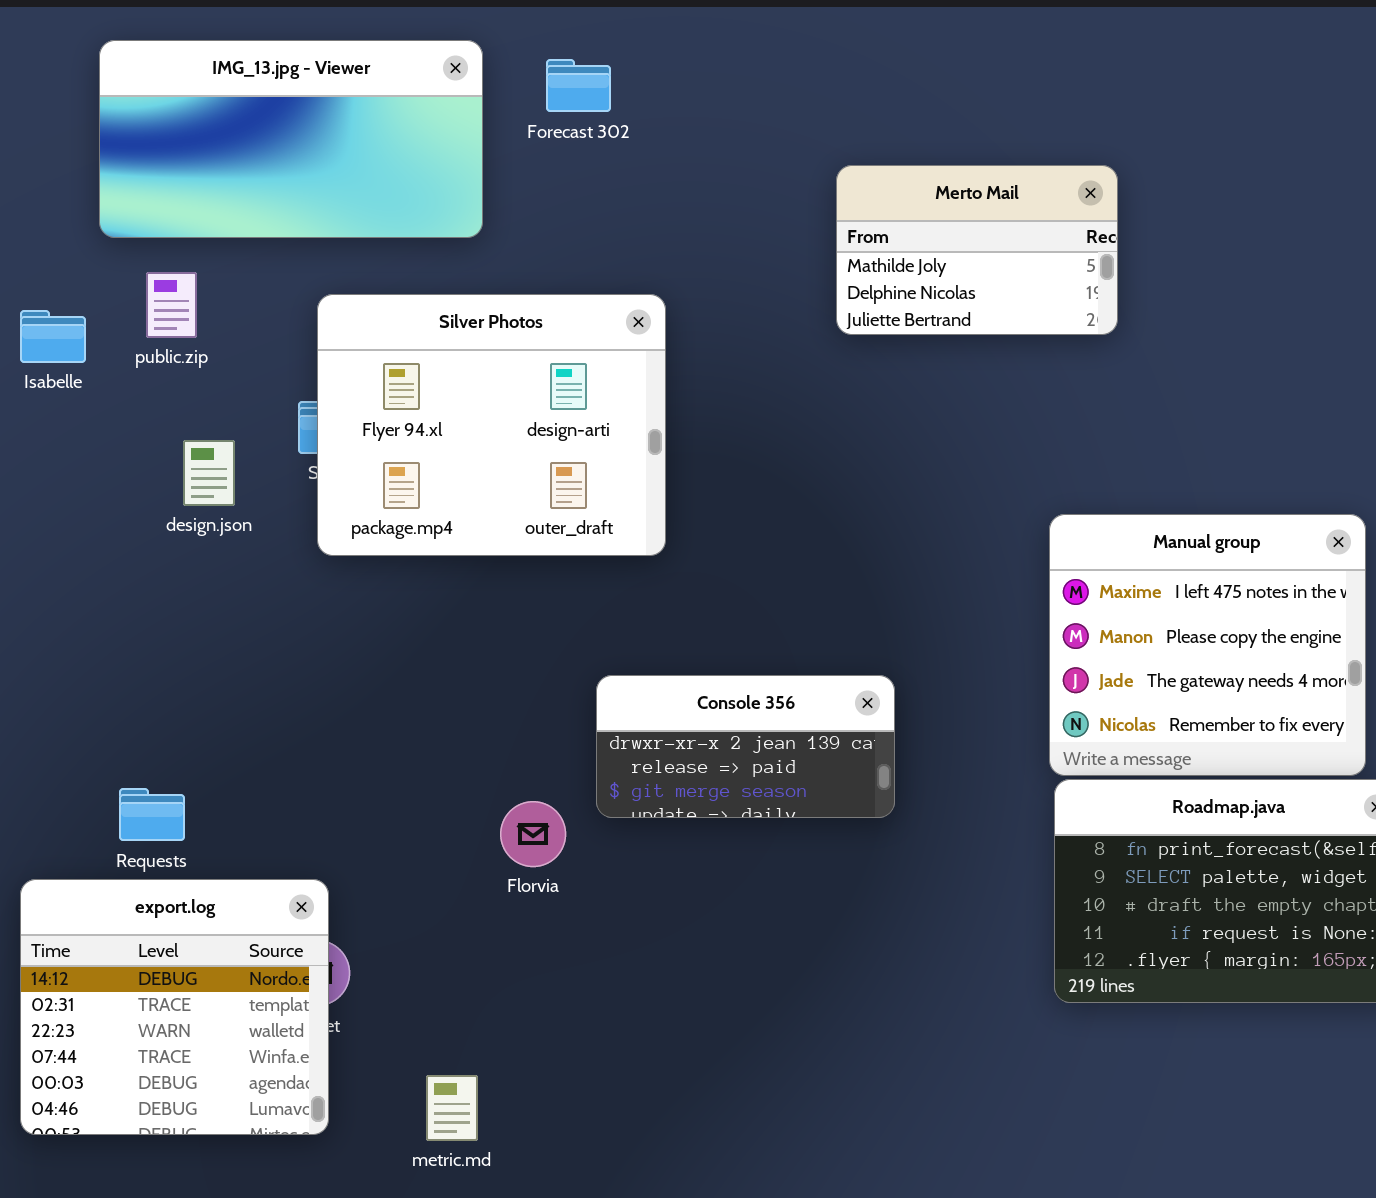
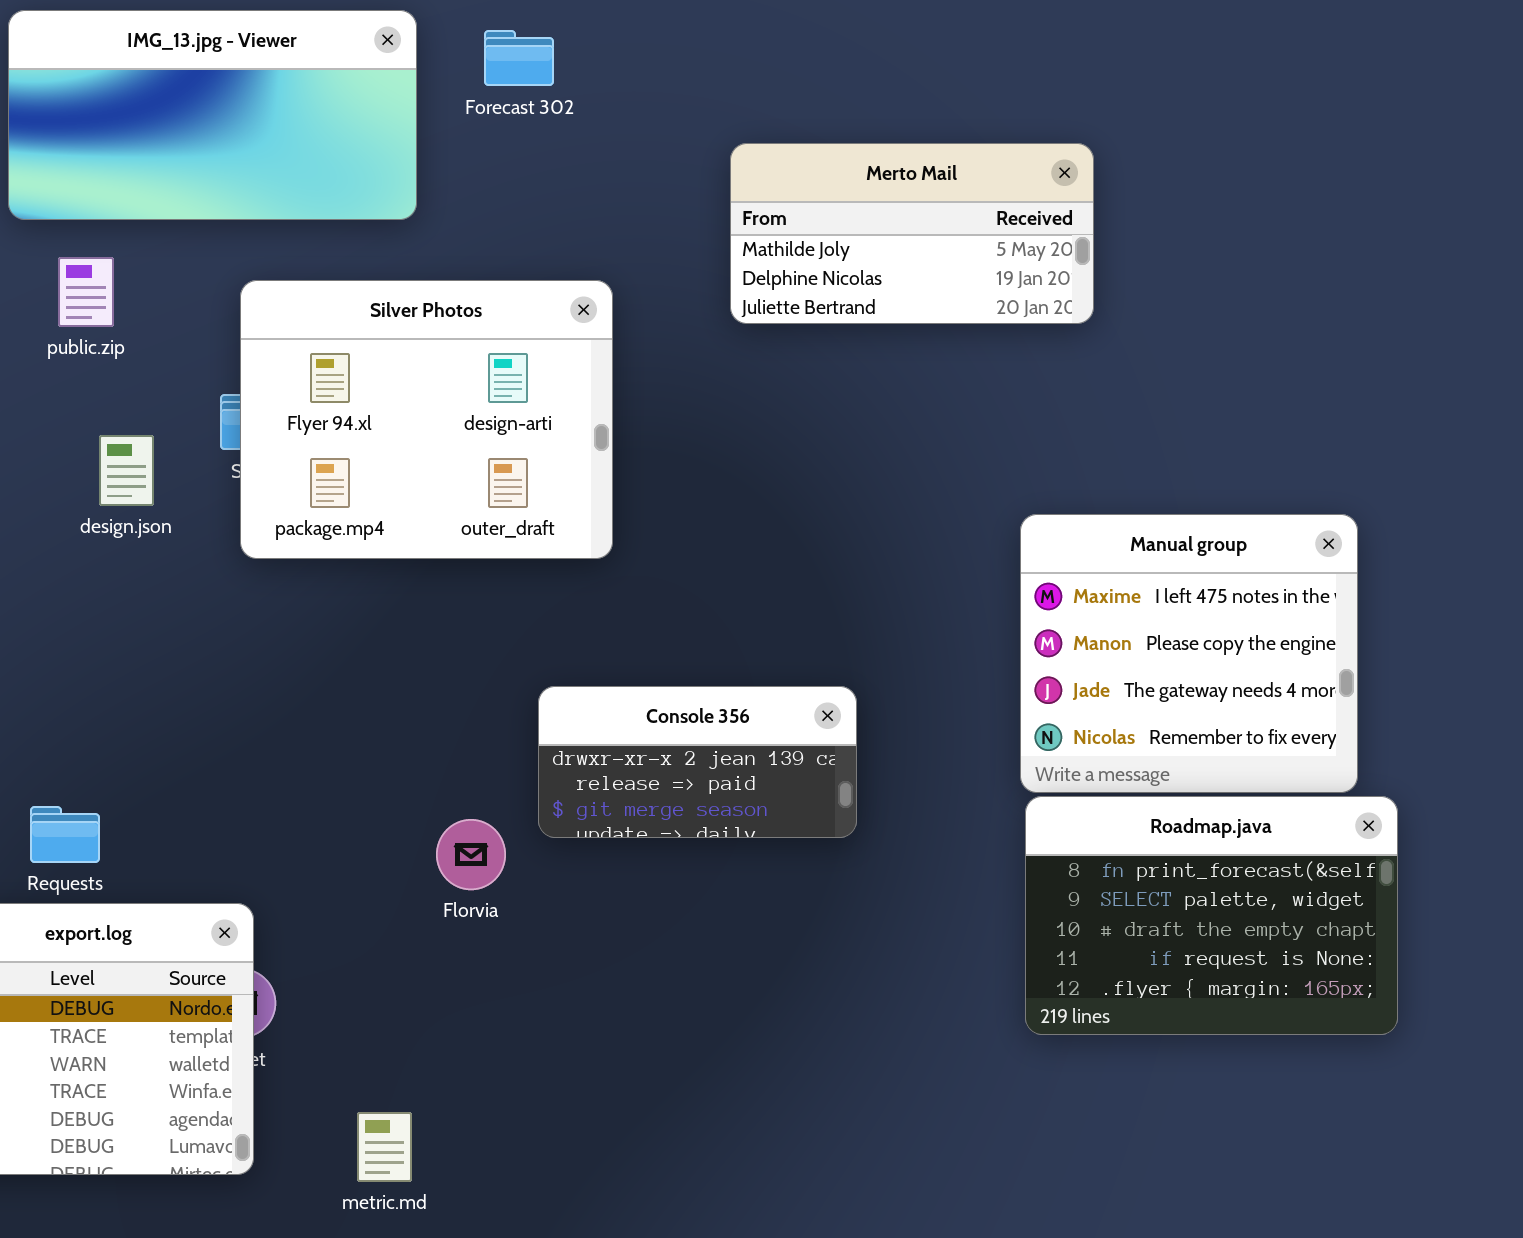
Merto Mail: [836,165,1118,335] -> [730,143,1094,324], resized

